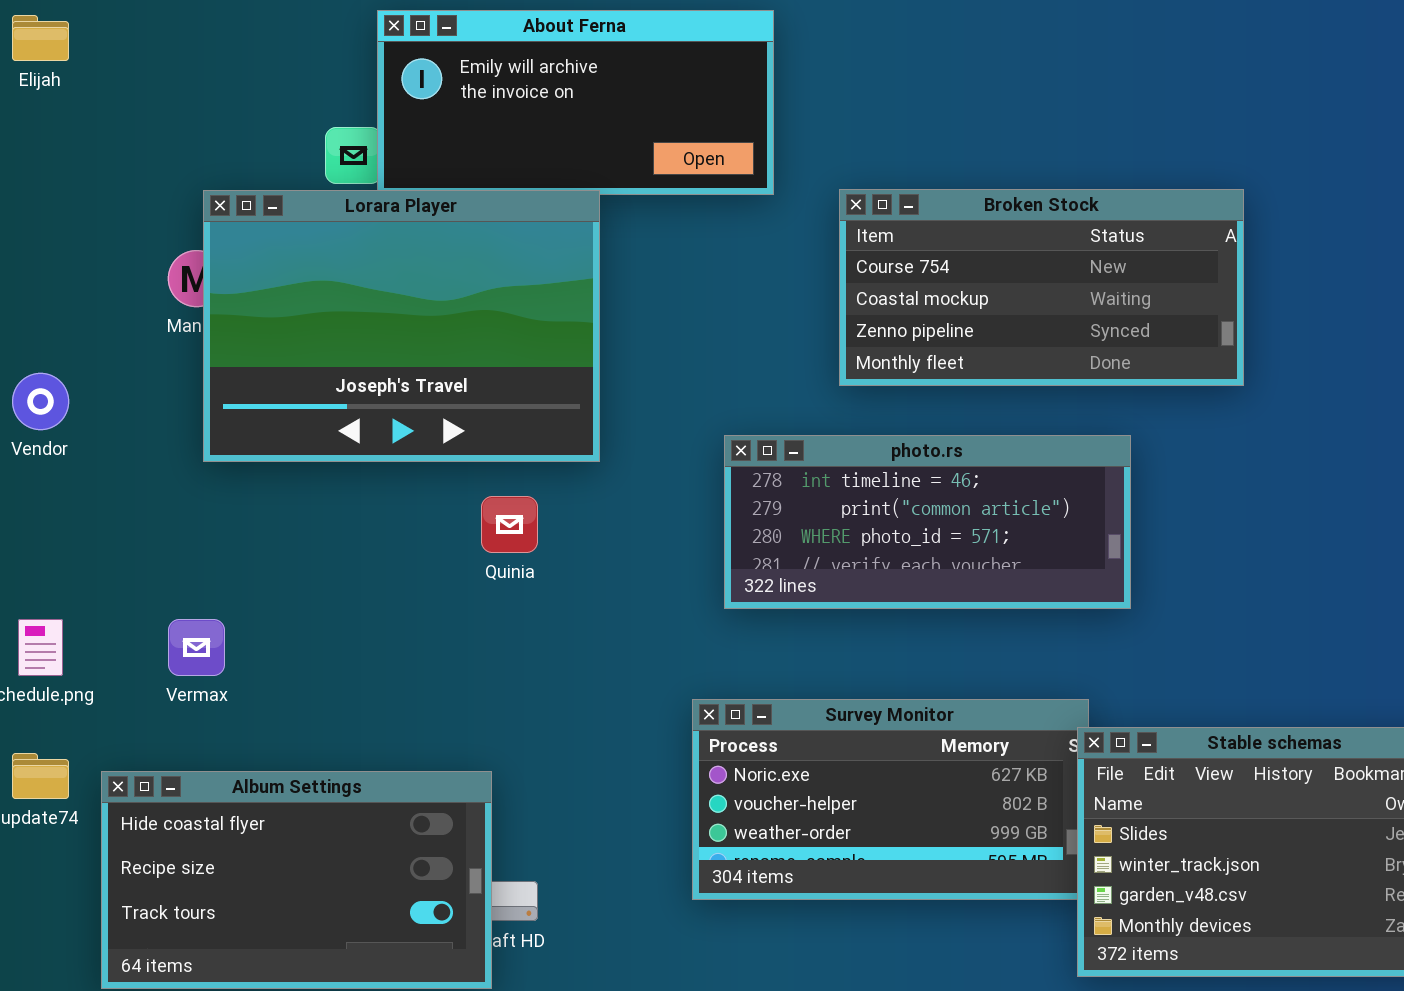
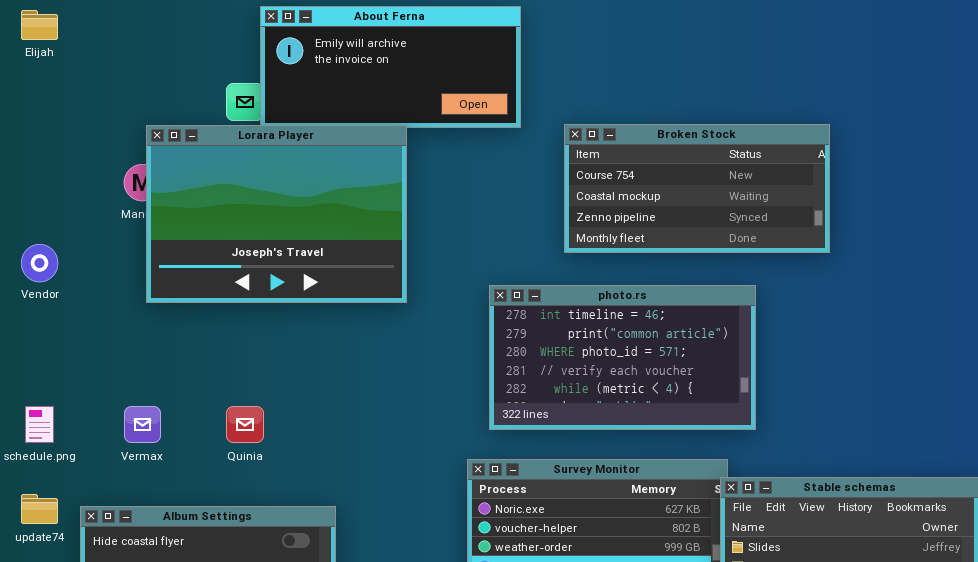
photo.rs: [724,435,1131,609] -> [489,285,756,430], resized
Quinia: [481,496,538,553] -> [226,406,264,443], moved

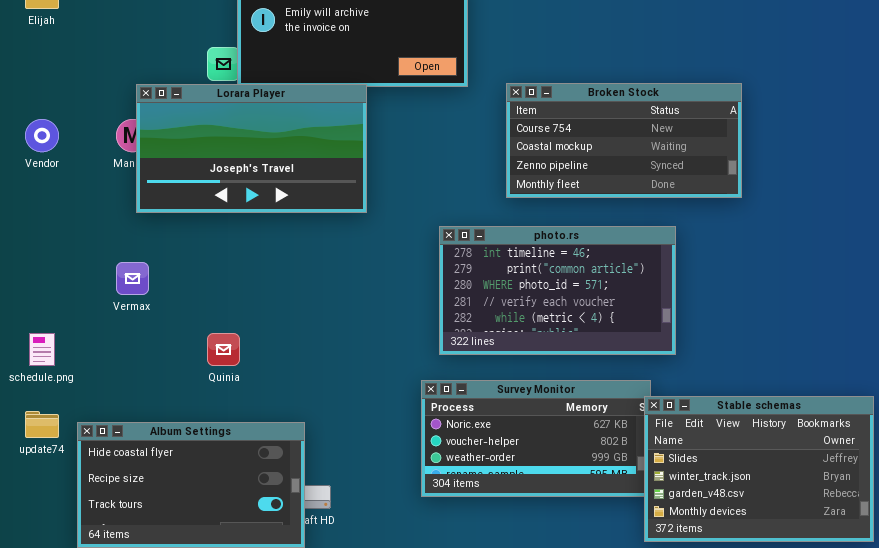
Lorara Player: [146,125,407,303] -> [136,84,367,213], resized
Vendor: [21,244,58,282] -> [25,119,59,152], moved
Vermax: [124,406,161,443] -> [116,262,149,295], moved

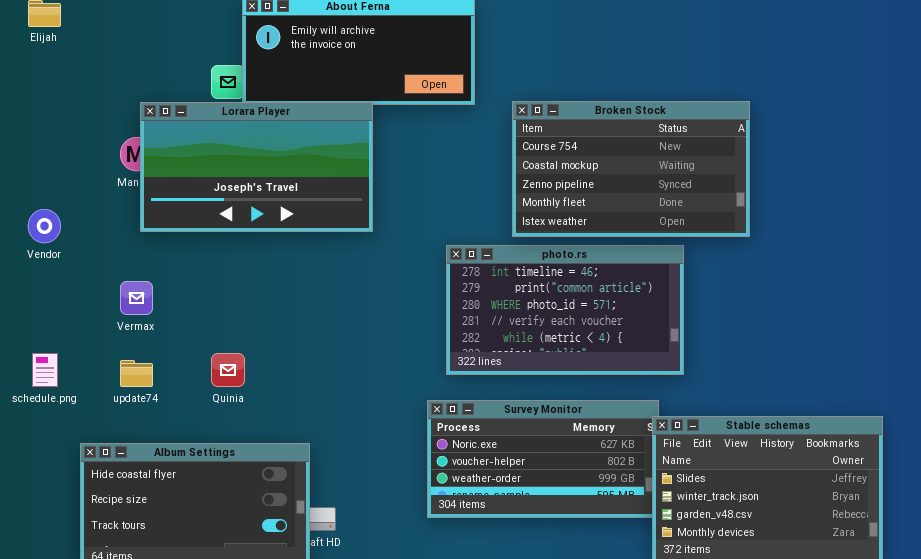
Broken Stock: [506,83,742,198] -> [512,101,750,237], resized
Vendor: [25,119,59,152] -> [28,209,61,243], moved
update74: [25,411,59,438] -> [120,360,153,387], moved

